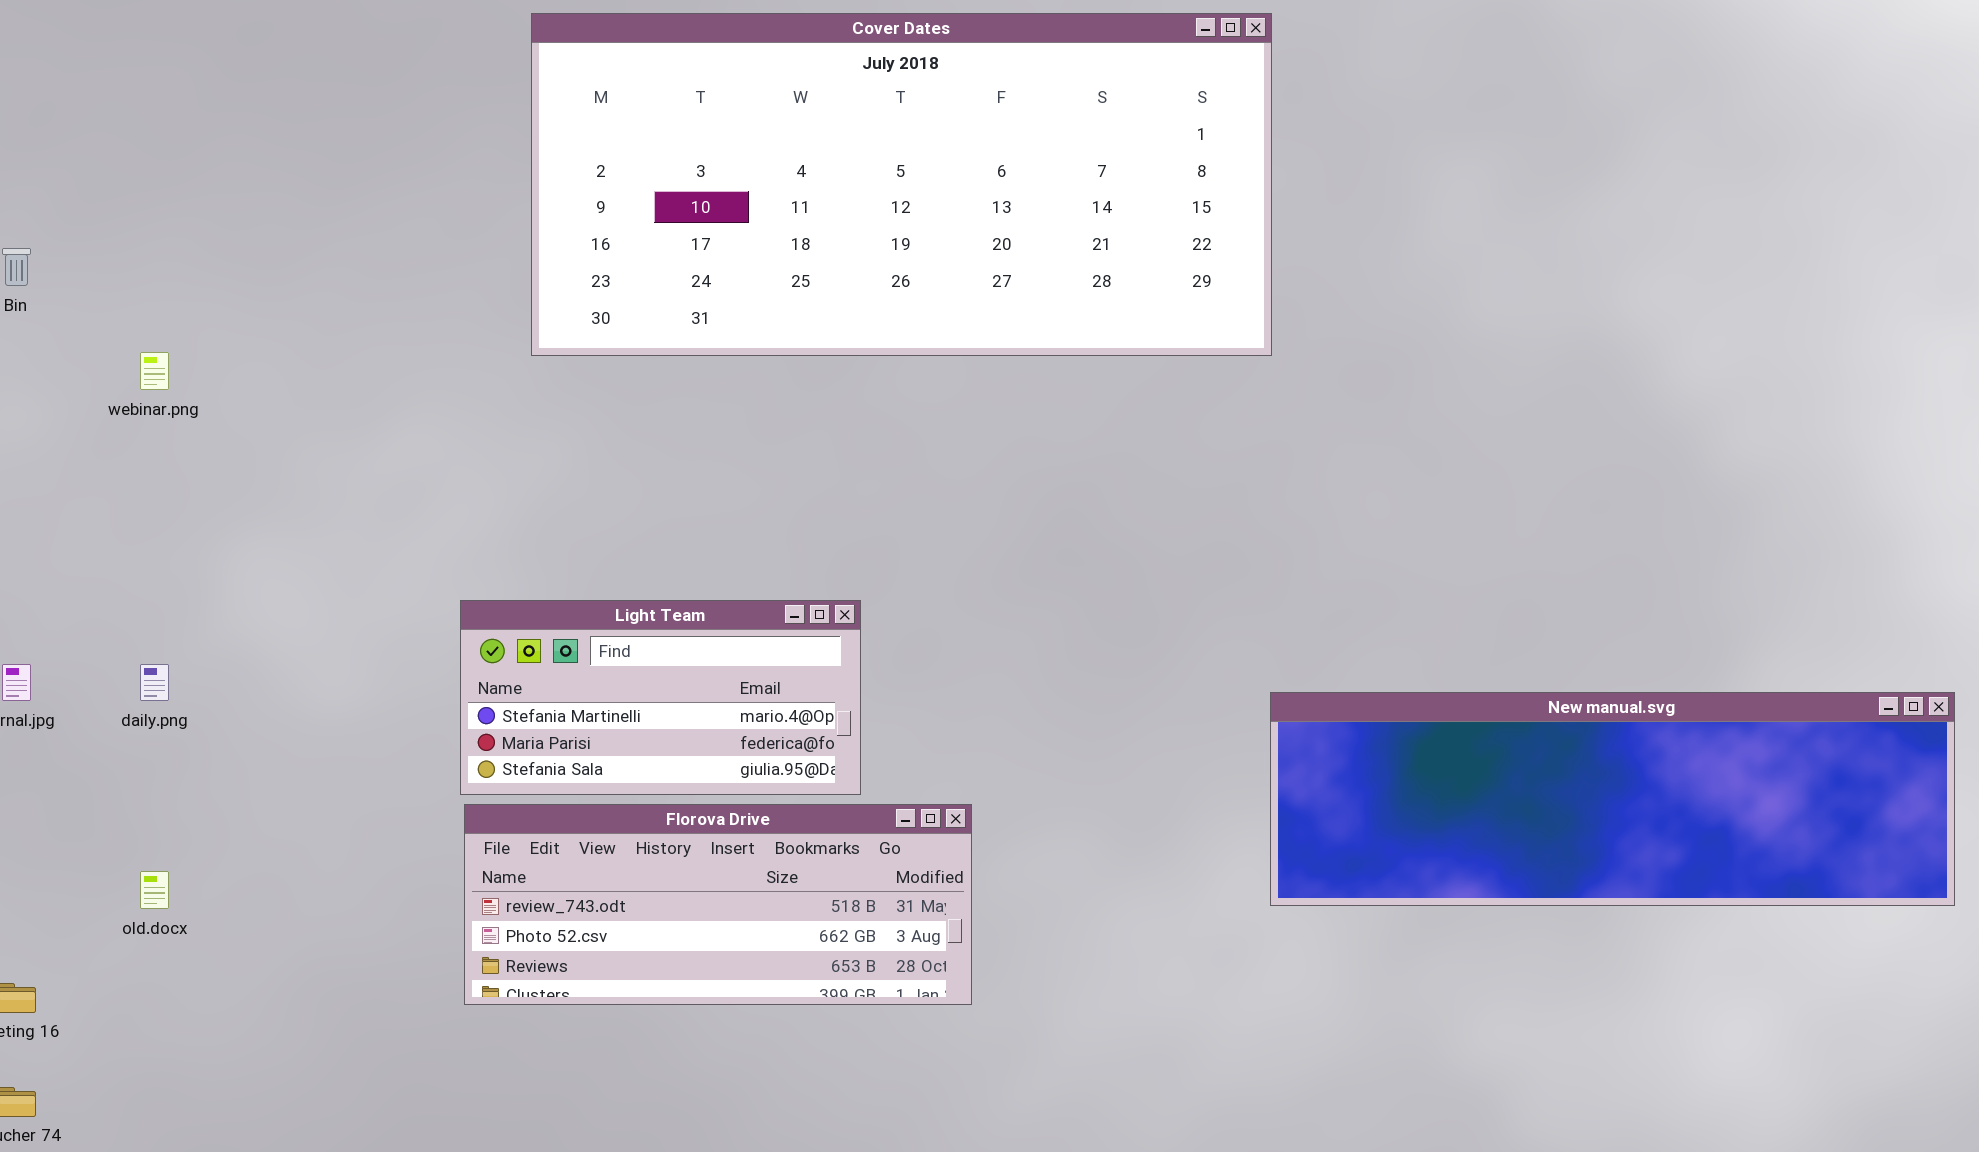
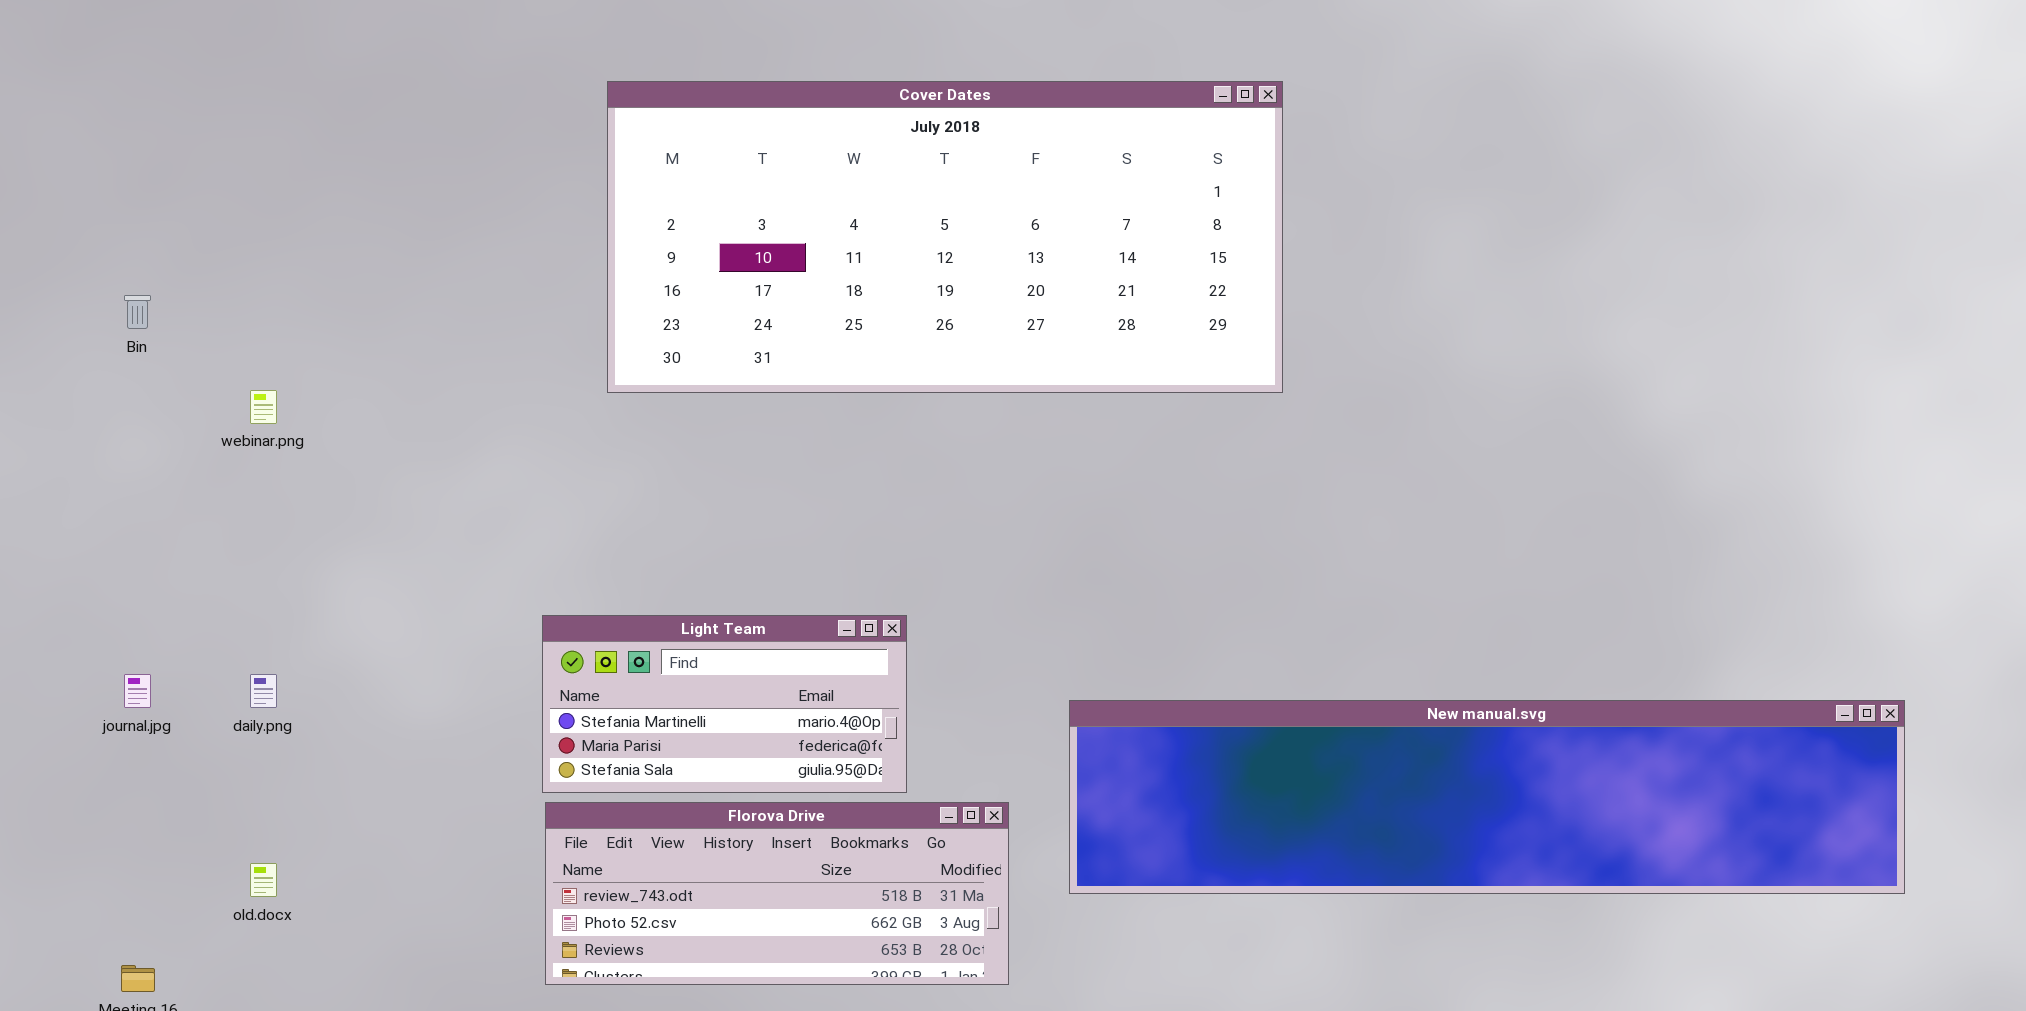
New manual.svg: [1270,692,1955,906] -> [1069,700,1905,894], resized

